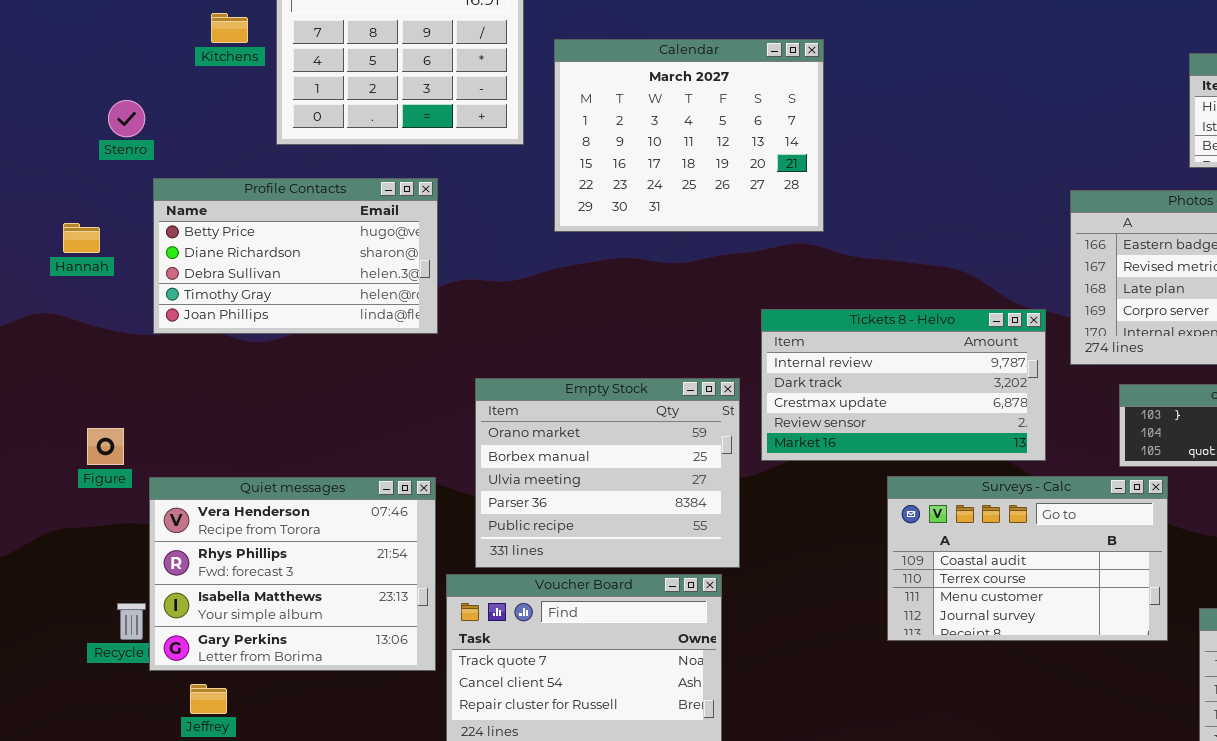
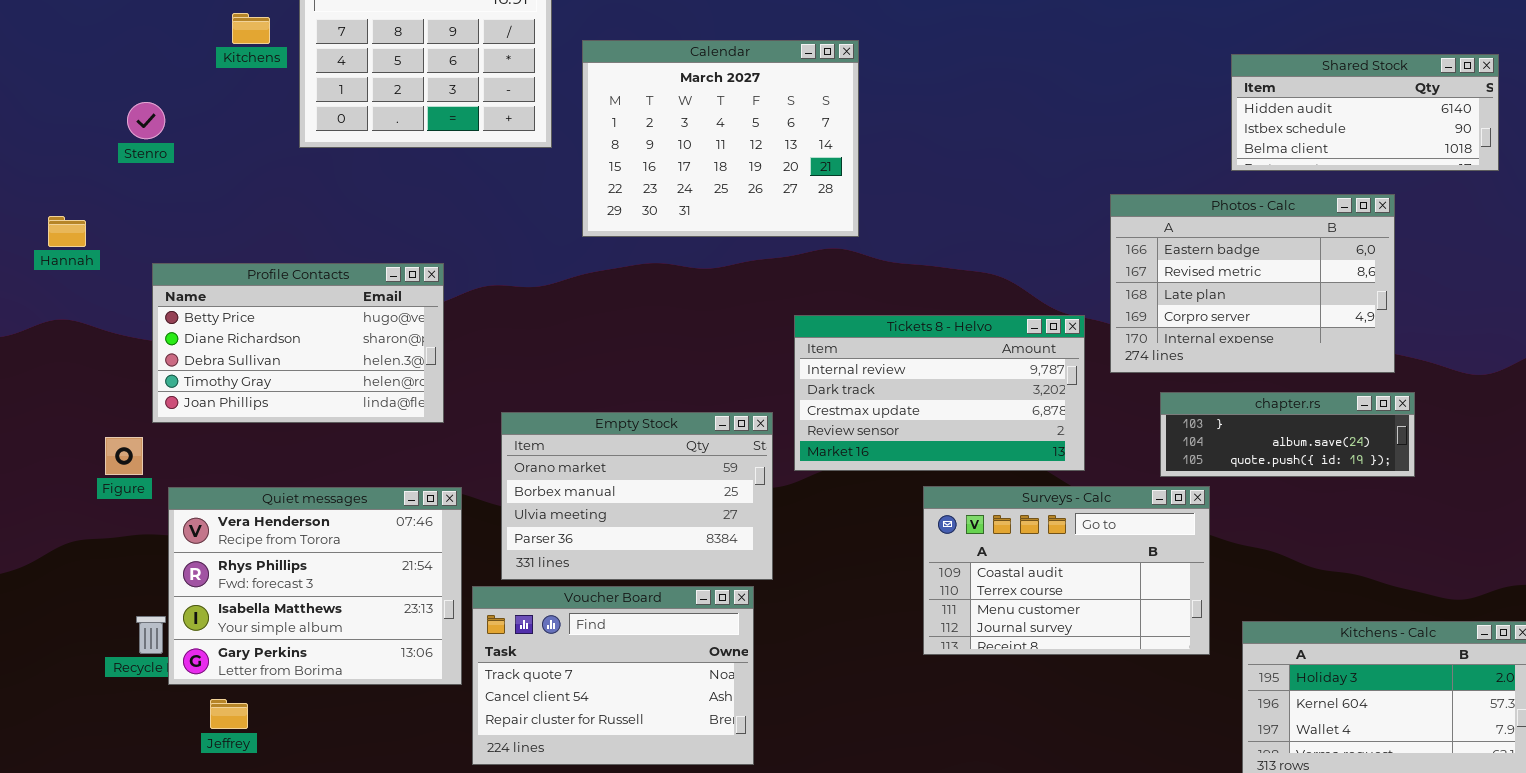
Profile Contacts: [153,178,438,334] -> [152,263,444,423], moved
Hannah: [63,223,100,253] -> [48,216,86,247], moved
Empty Stock: [475,378,740,568] -> [501,412,773,580], resized

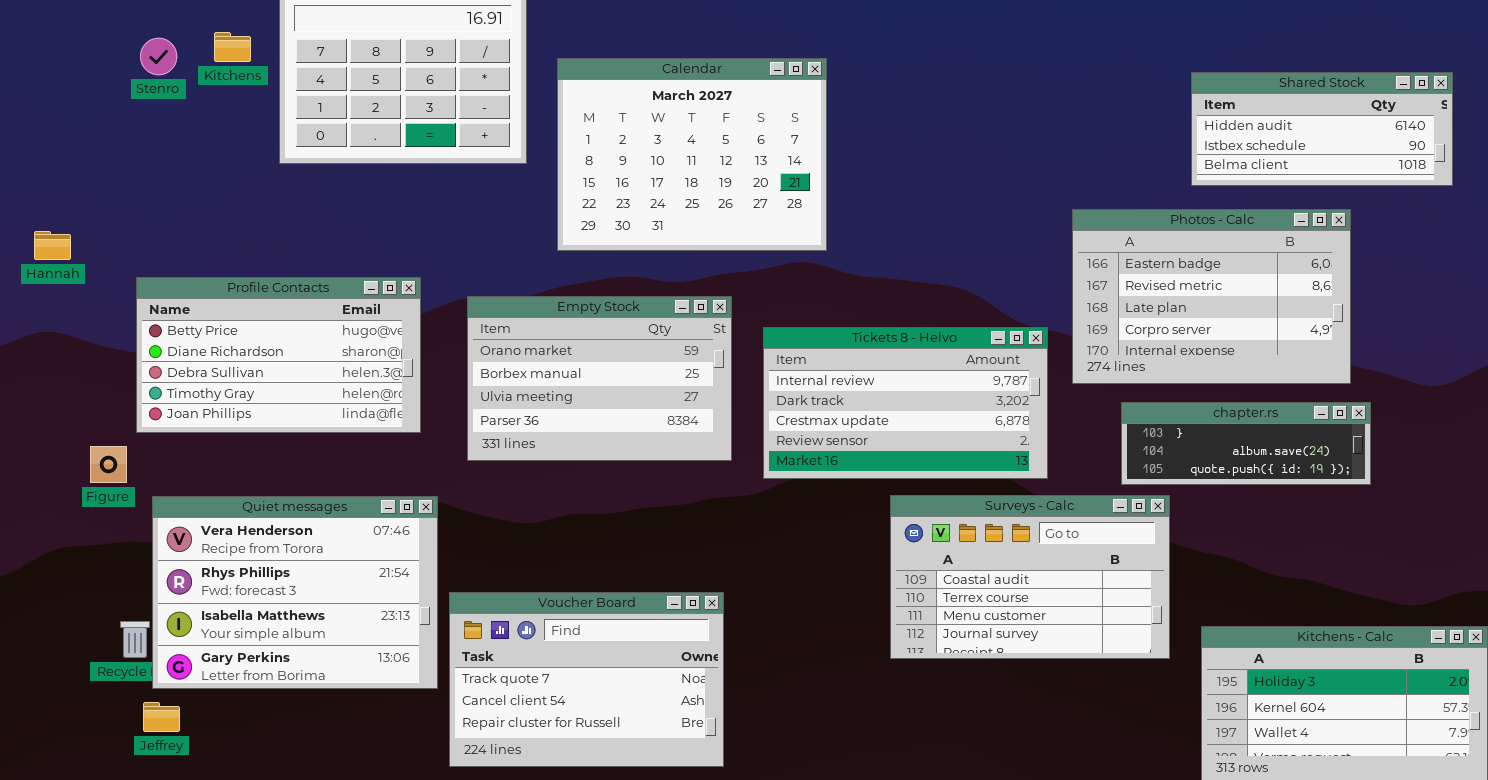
Stenro: [127,102,165,139] -> [140,38,177,75], moved
Empty Stock: [501,412,773,580] -> [467,296,732,461], moved
Jeffrey: [210,699,248,729] -> [143,702,180,732], moved

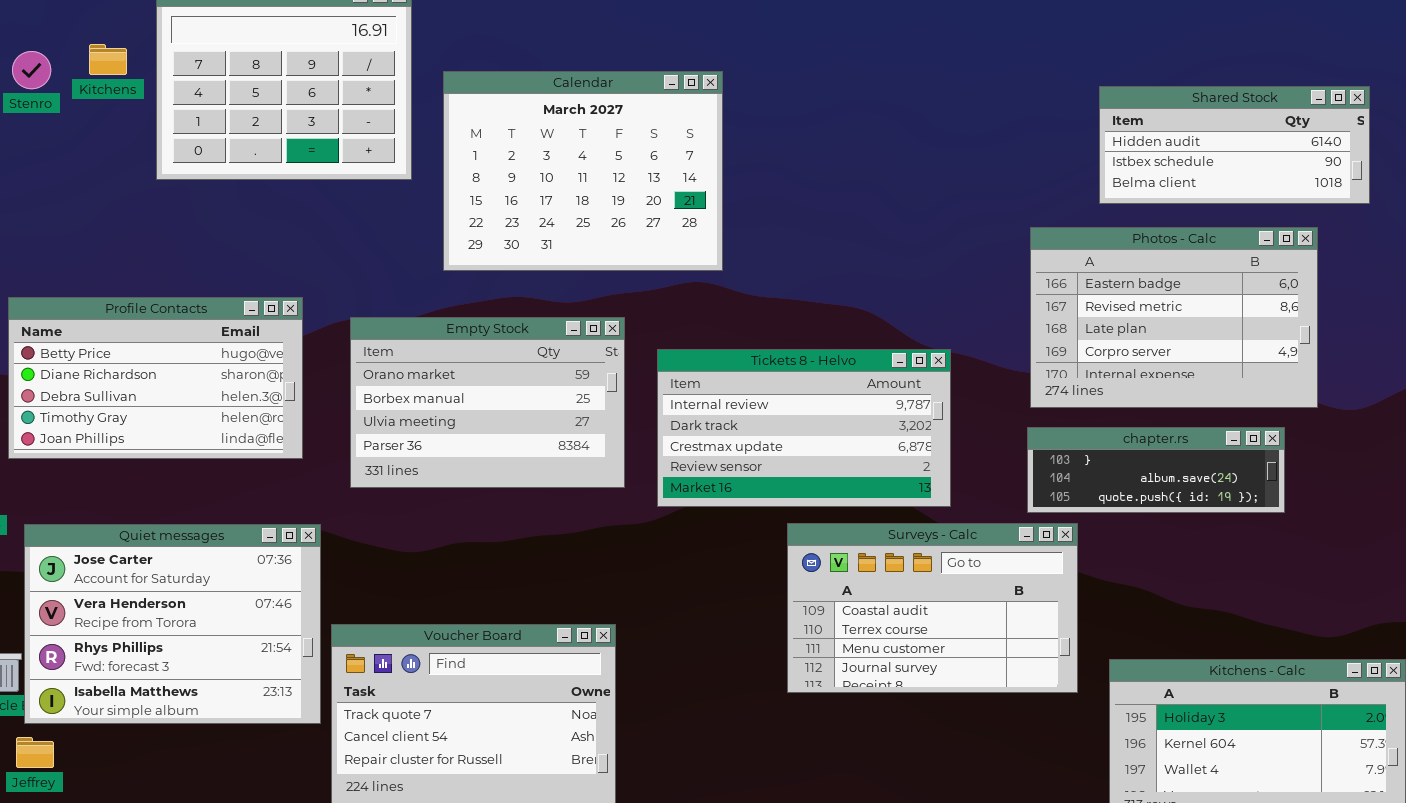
Photos - Calc: [1072,209,1351,384] -> [1030,227,1318,408], moved
Quiet messages: [152,496,438,689] -> [24,524,321,724], scrolled up 1 row

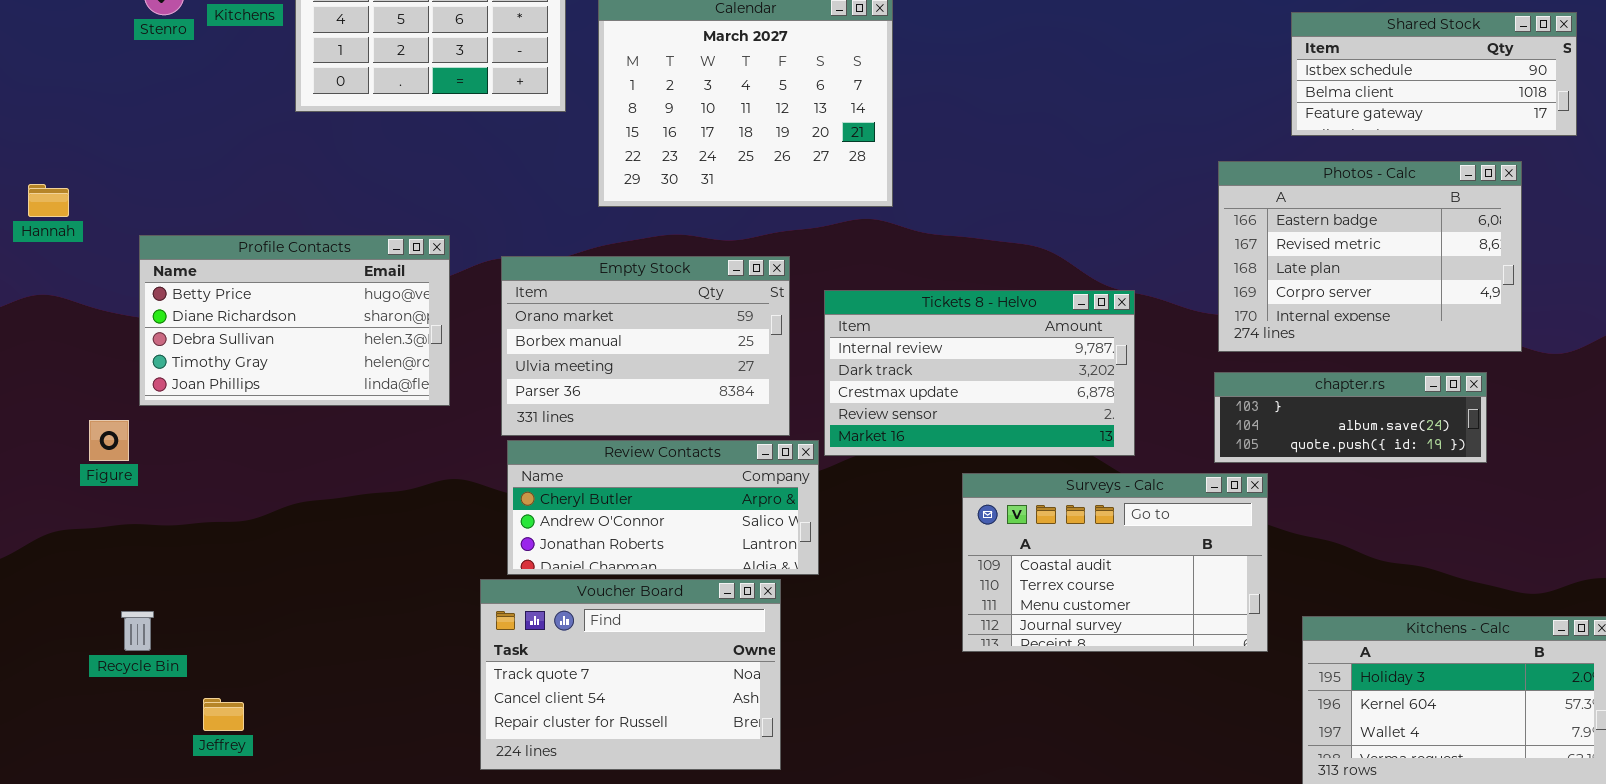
Shared Stock: [1099,86,1370,204] -> [1291,12,1577,136], scrolled down 1 row
Review Contacts: none -> [507,440,819,575], opened
Quiet messages: [24,524,321,724] -> none, closed
Jeffrey: [16,737,54,768] -> [203,698,244,731], moved

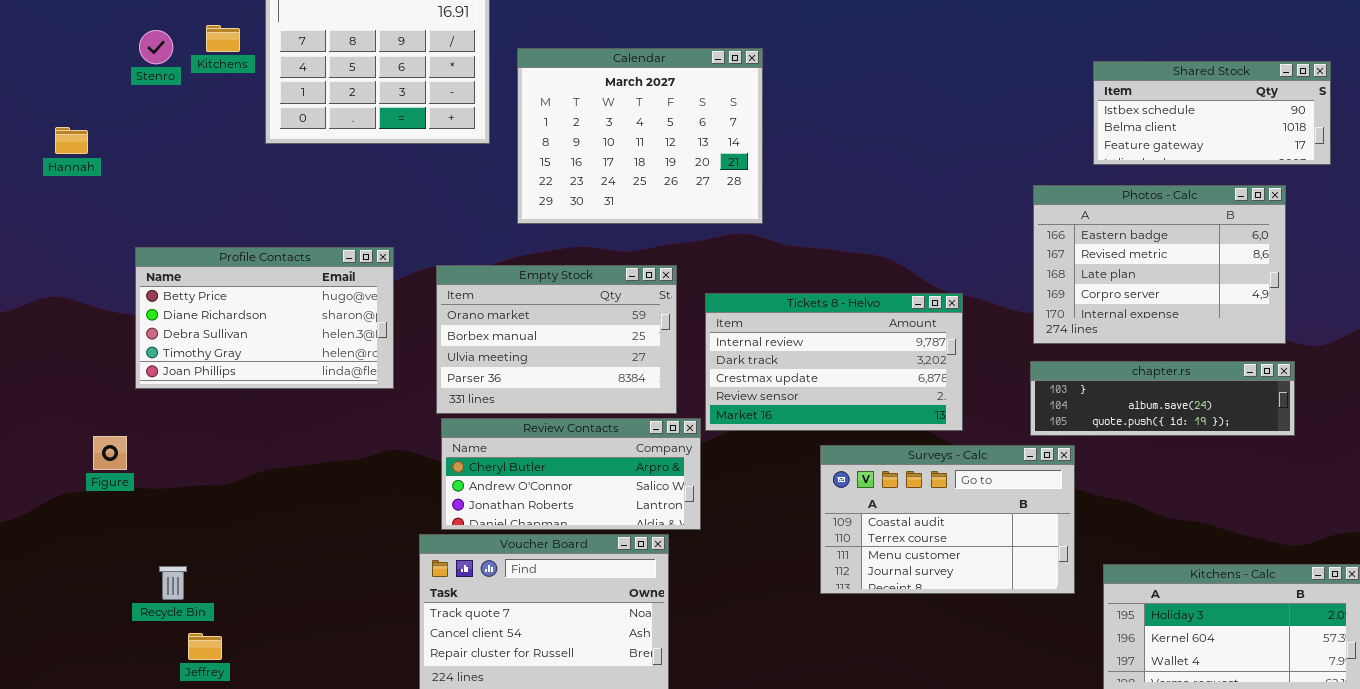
Hannah: [28,184,69,217] -> [55,127,88,154], moved
chapter.rs: [1214,372,1487,463] -> [1030,361,1295,436], resized
Figure: [89,420,129,461] -> [93,436,127,470], moved
Recycle Bin: [121,611,154,651] -> [159,566,187,600], moved

